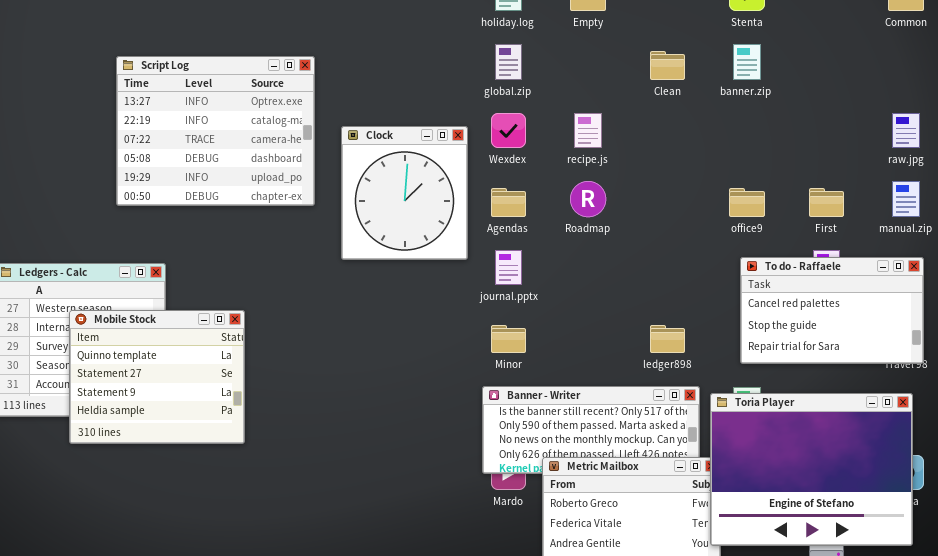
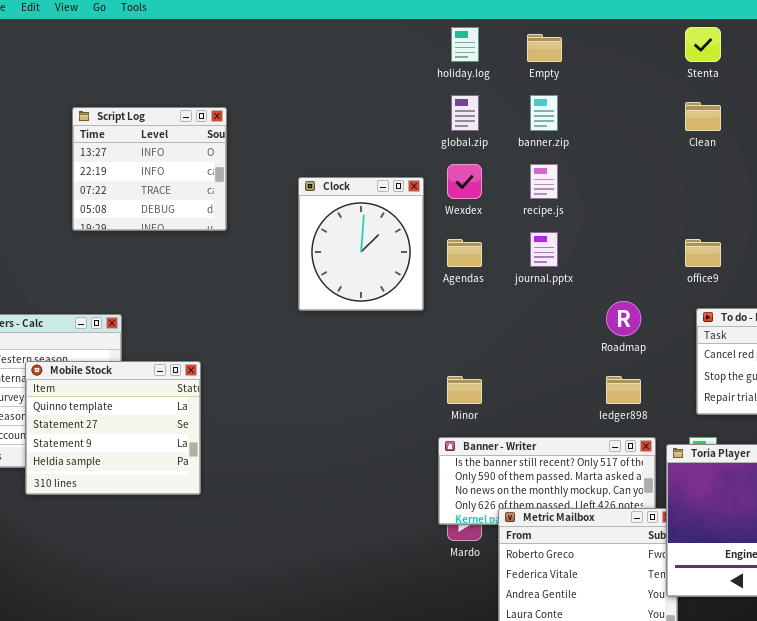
banner.zip: [733,44,761,80] -> [530,95,558,131], moved
Clean: [650,51,685,80] -> [685,102,721,131], moved
Script Log: [116,56,315,206] -> [72,107,227,231], resized
Roadmap: [570,181,606,217] -> [606,301,641,336], moved
journal.pptx: [495,250,522,285] -> [530,232,558,267], moved

